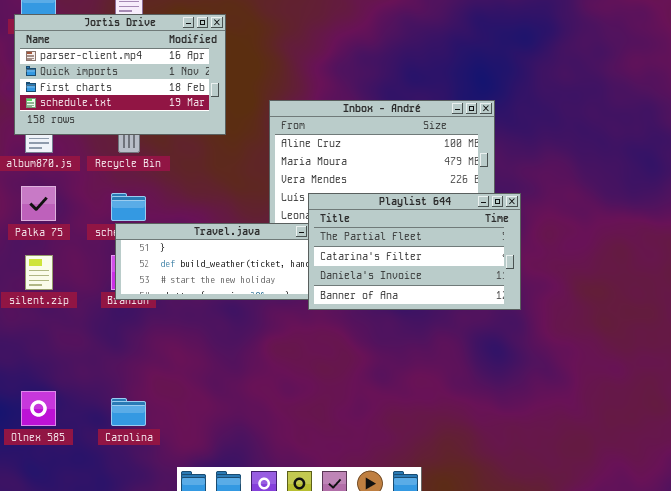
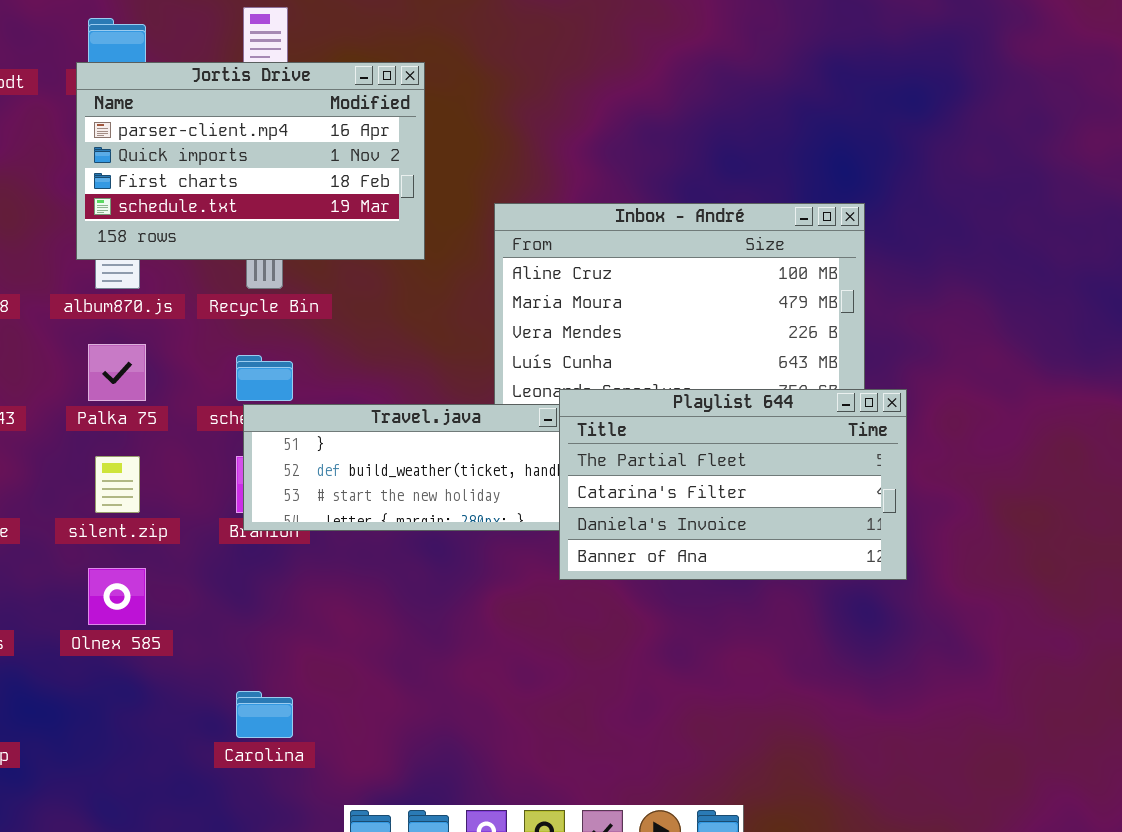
Playlist 644: [308,193,521,310] -> [559,389,907,580], moved
Olnex 585: [21,391,56,426] -> [88,568,146,625], moved

